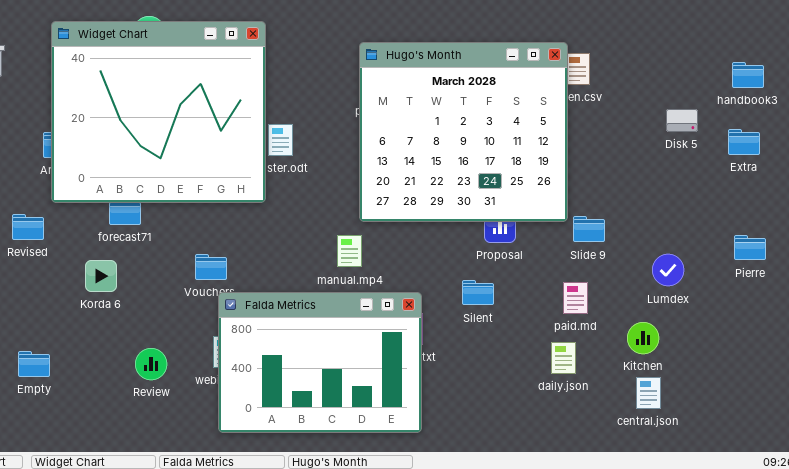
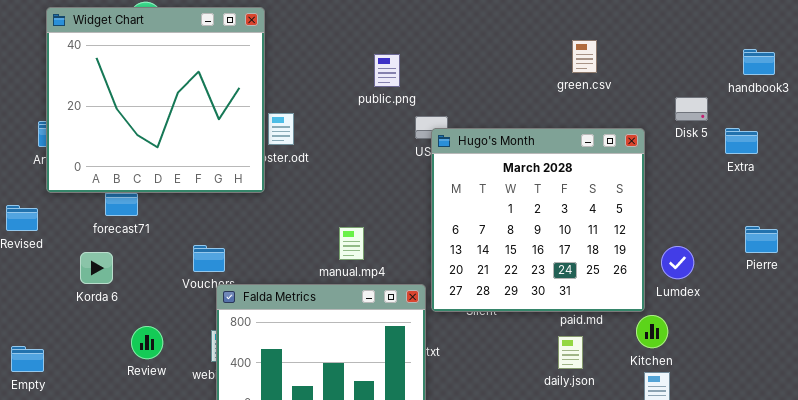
Hugo's Month: [359,42,568,222] -> [431,128,645,312], moved
Extra: [728,129,760,155] -> [725,128,758,154], moved
Review: [135,348,167,380] -> [131,326,163,359], moved

